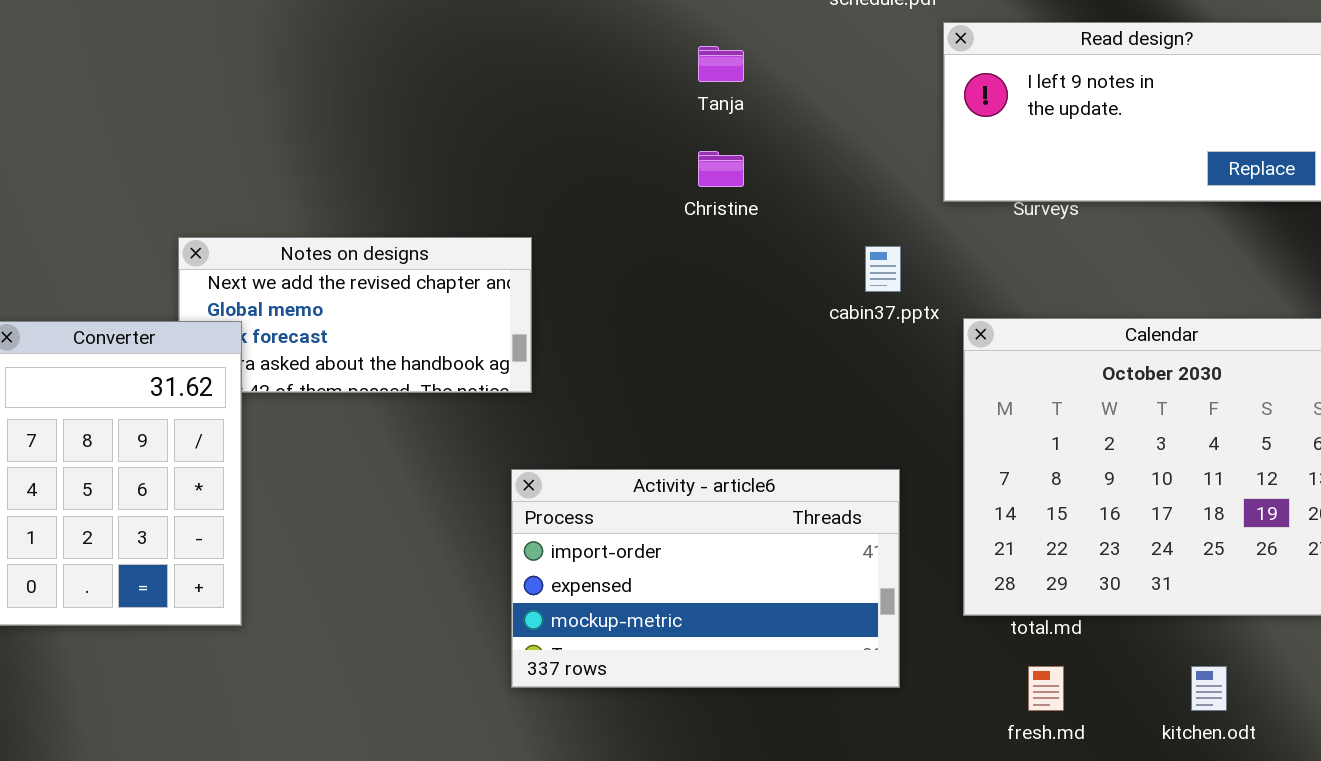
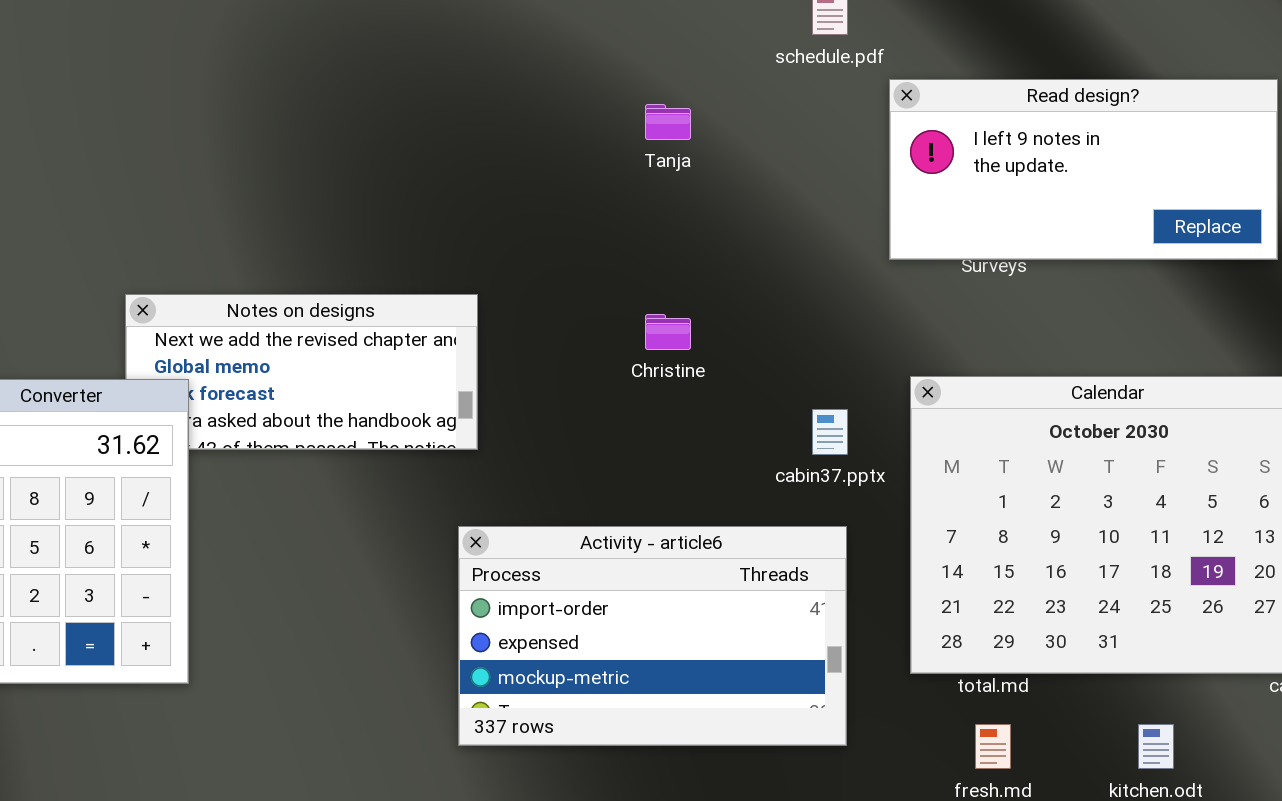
Christine: [698,151,744,187] -> [645,314,691,350], moved
cabin37.pptx: [865,246,901,292] -> [812,409,848,455], moved

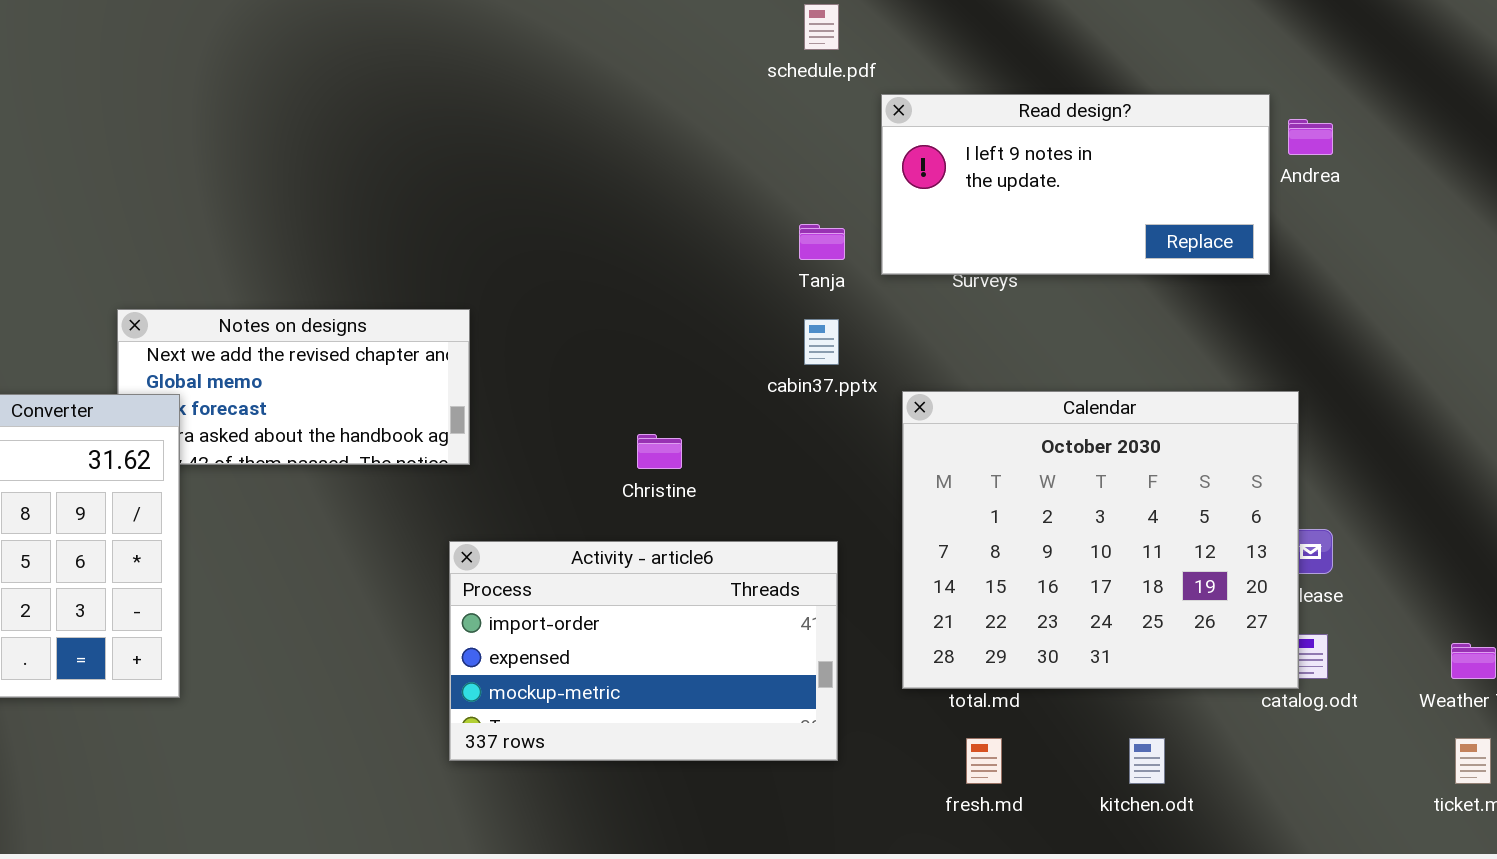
Tanja: [645,104,691,140] -> [799,224,845,260], moved
Christine: [645,314,691,350] -> [637,434,682,469], moved
cabin37.pptx: [812,409,848,455] -> [804,319,839,365], moved

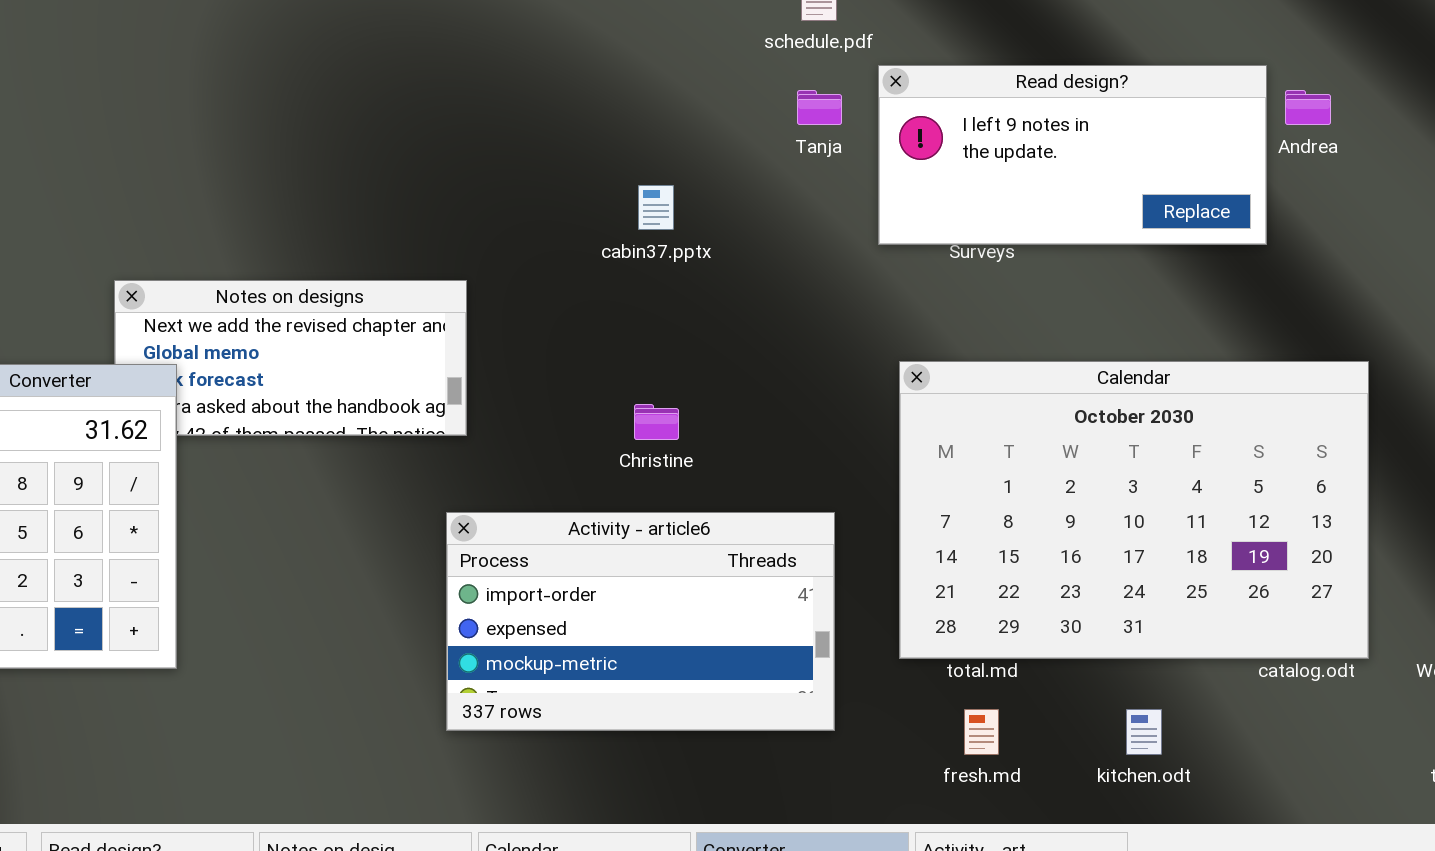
Tanja: [799,224,845,260] -> [797,90,842,125], moved
cabin37.pptx: [804,319,839,365] -> [638,185,674,230], moved
Calendar: [902,391,1299,689] -> [899,361,1369,659], resized

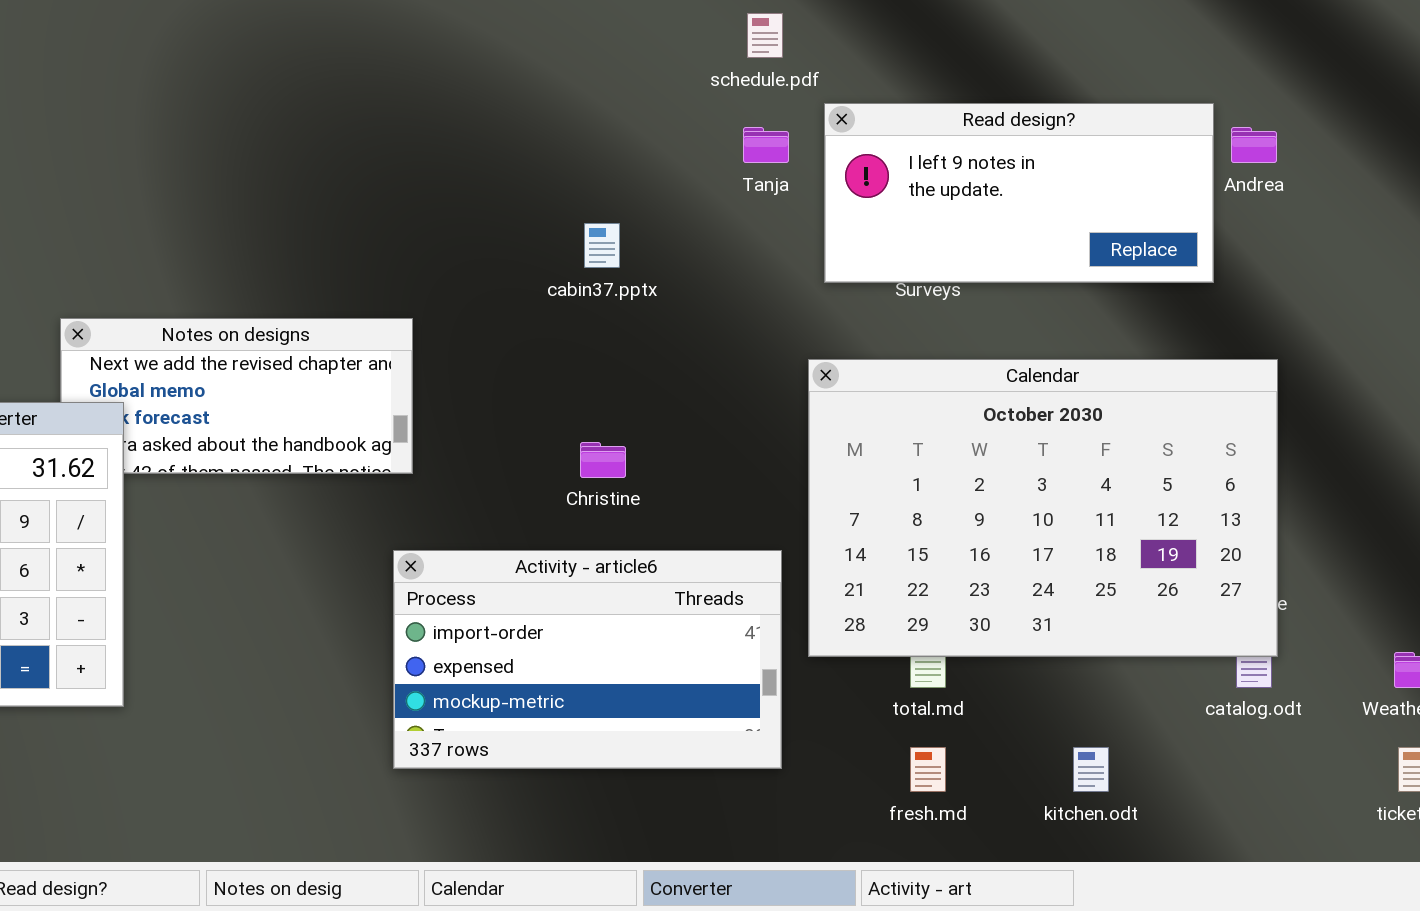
Calendar: [899,361,1369,659] -> [808,359,1278,657], moved

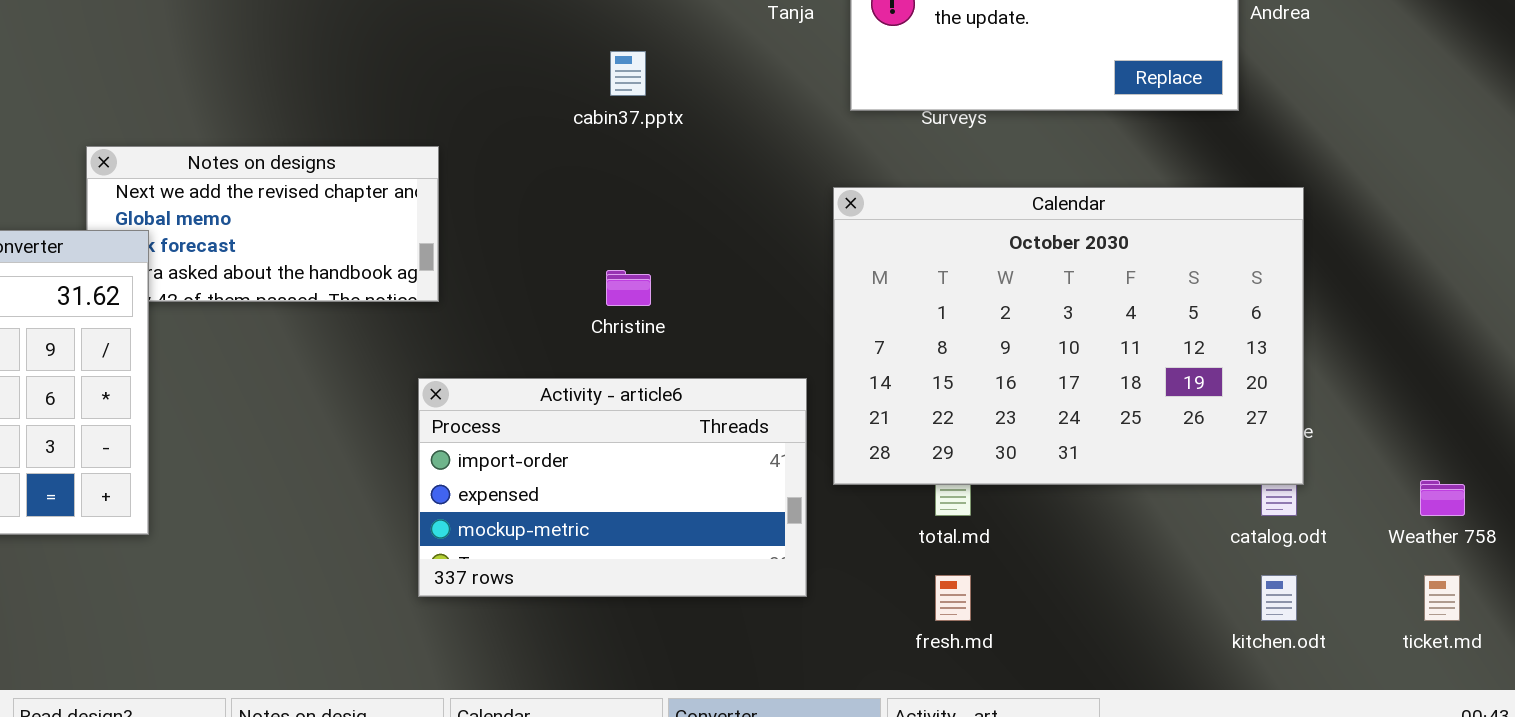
kitchen.odt: [1073,747,1109,792] -> [1261,575,1297,621], moved

